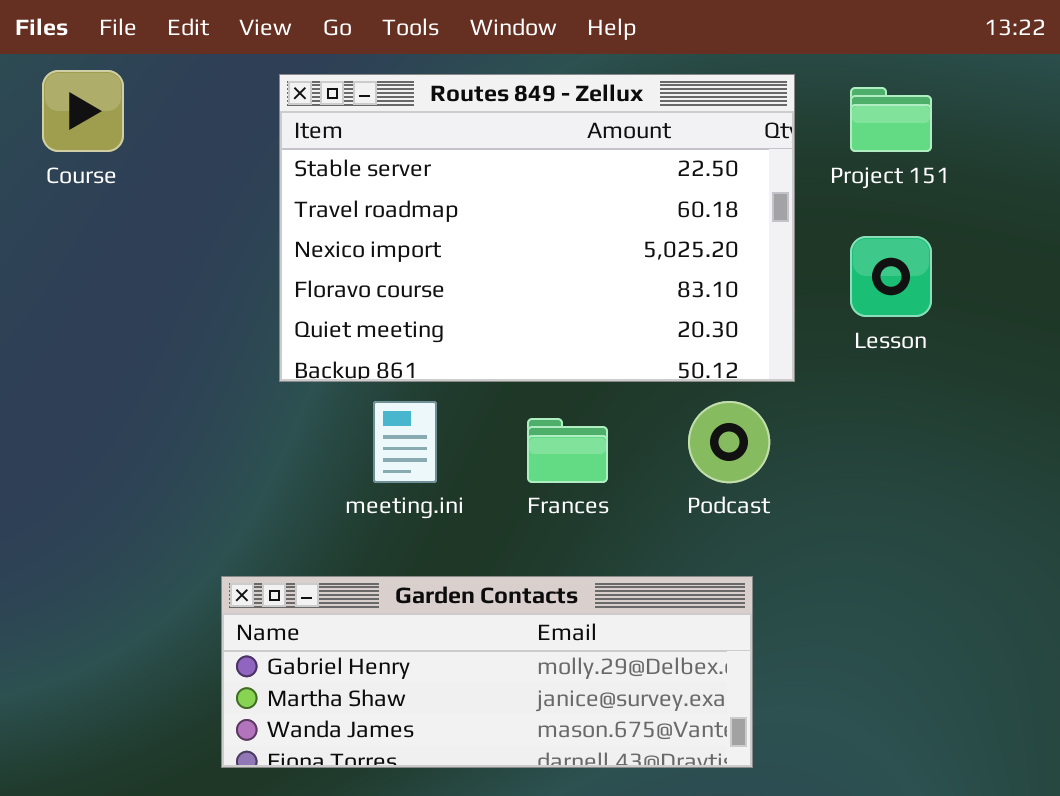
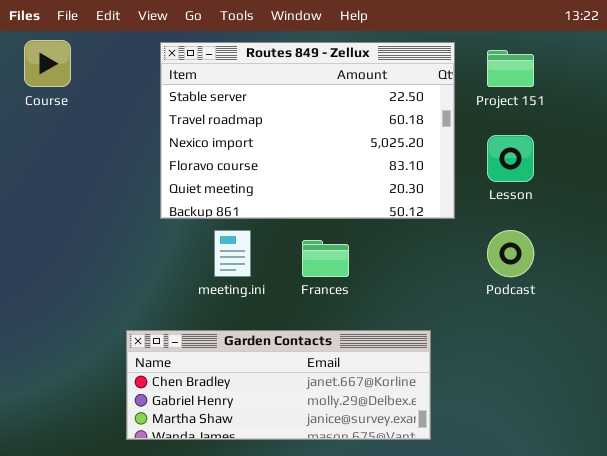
Podcast: [688,401,770,483] -> [487,230,534,277], moved
Garden Contacts: [221,576,753,768] -> [126,330,431,440], scrolled up 1 row

